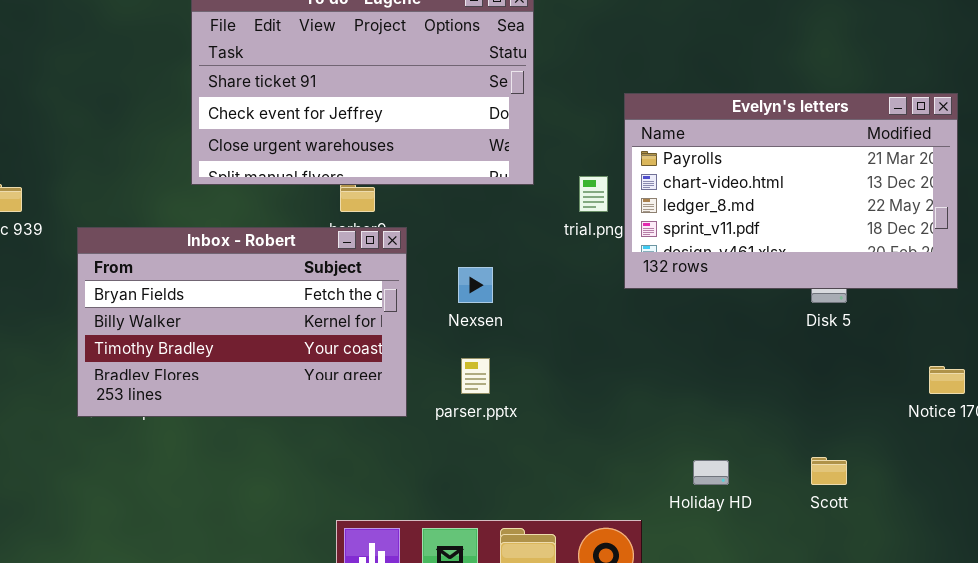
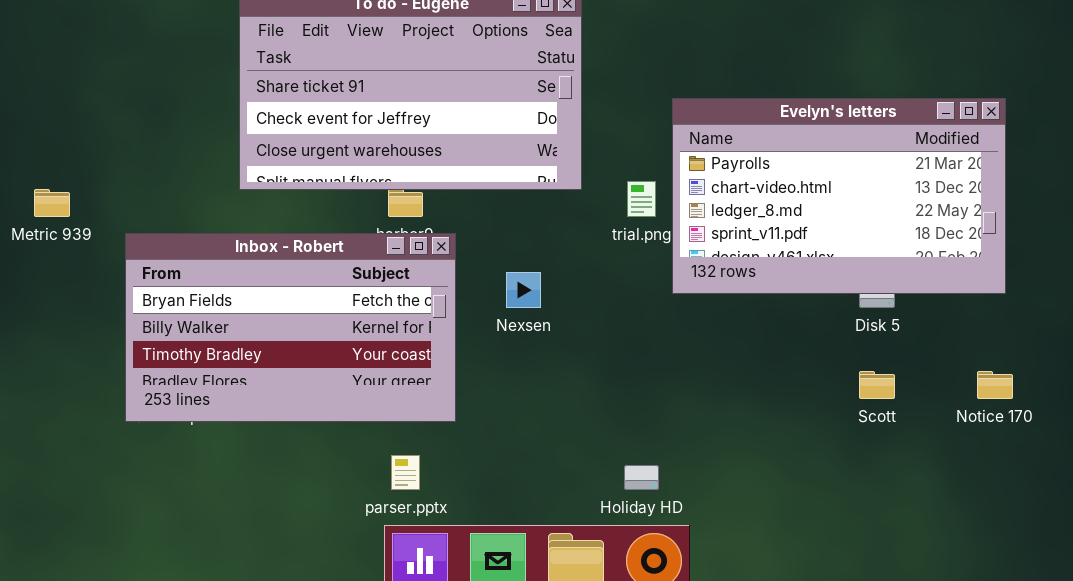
parser.pptx: [461,358,490,394] -> [391,455,420,490], moved
Scott: [811,457,847,485] -> [859,371,895,399], moved
Holiday HD: [693,460,729,485] -> [624,465,659,490], moved

